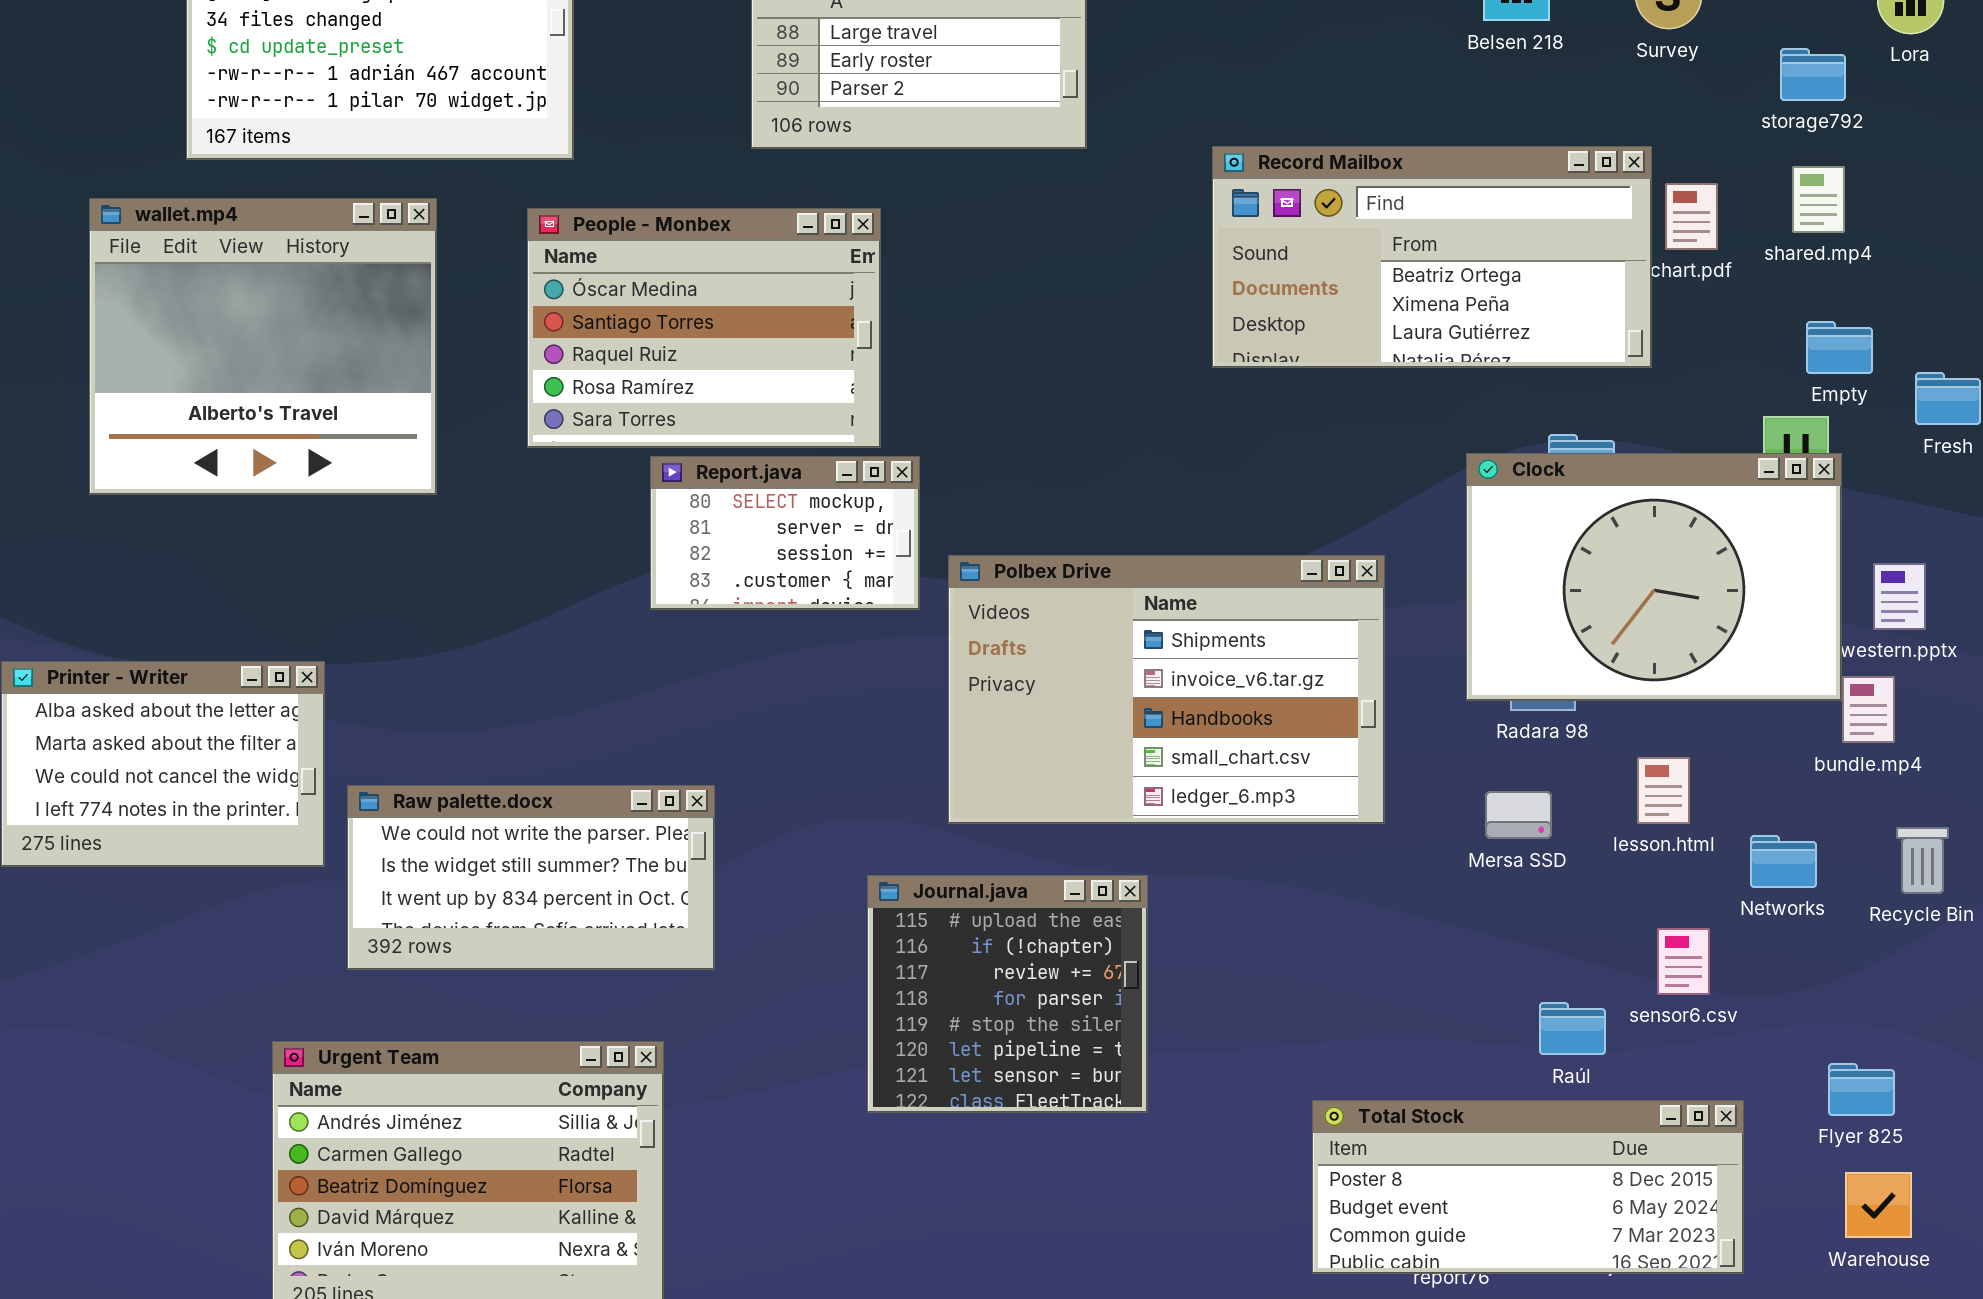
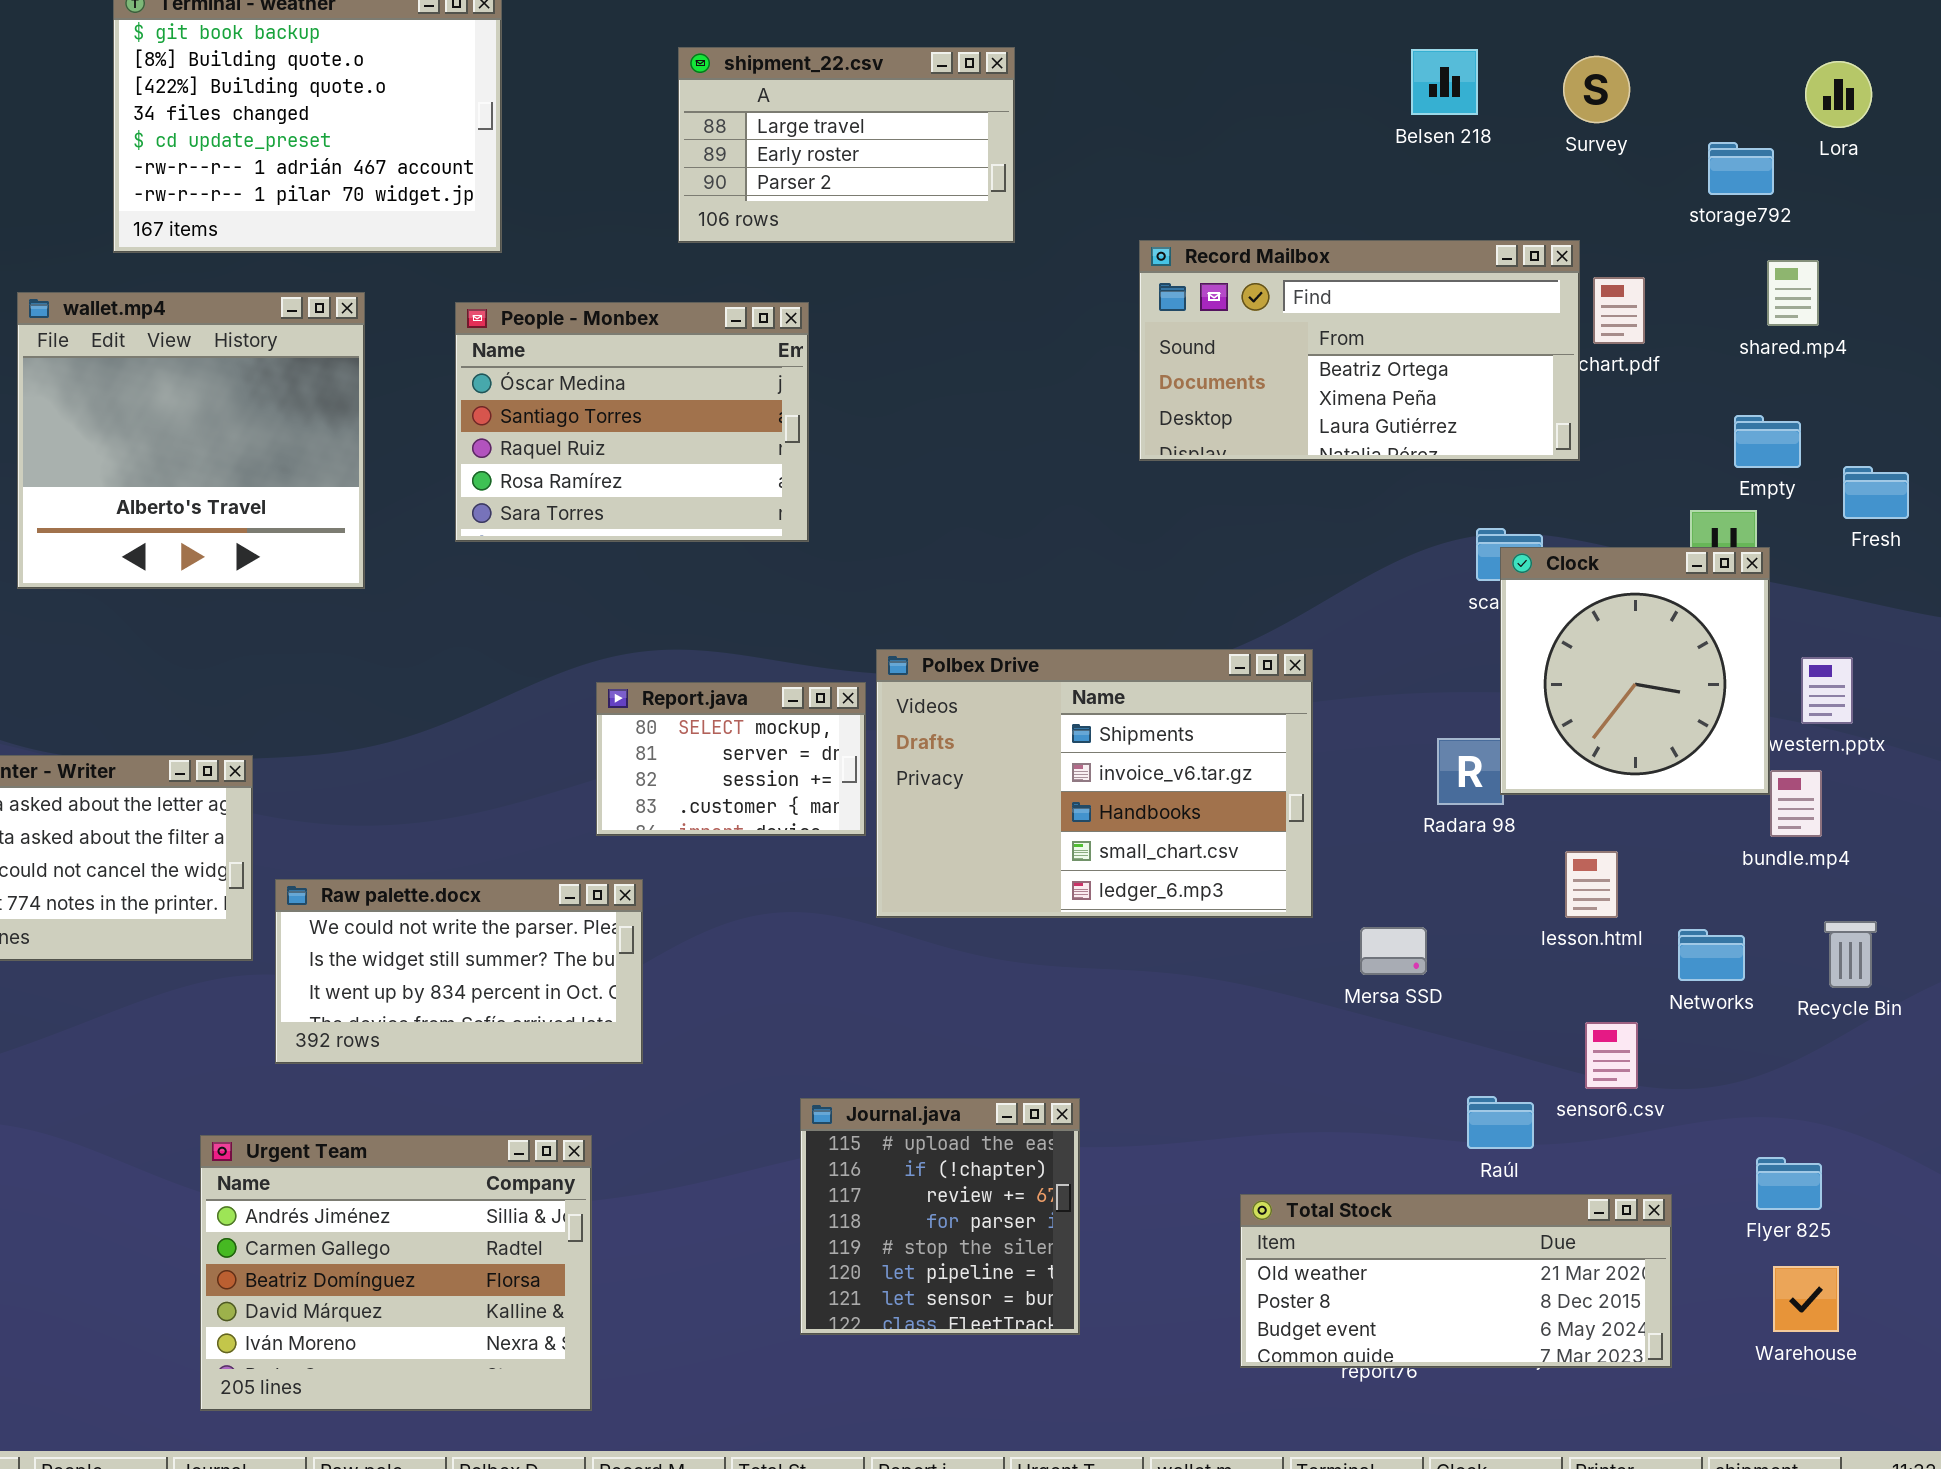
shared.mp4: [1792,166,1845,233] -> [1767,260,1819,326], moved
Clock: [1466,453,1842,701] -> [1500,547,1770,795], resized
Report.java: [650,456,920,610] -> [596,682,866,836], moved
Mersa SSD: [1485,791,1552,839] -> [1360,927,1427,975], moved
Journal.java: [867,875,1148,1113] -> [800,1098,1080,1335], moved
Total Stock: [1312,1100,1744,1274] -> [1240,1194,1672,1368], scrolled up 1 row

